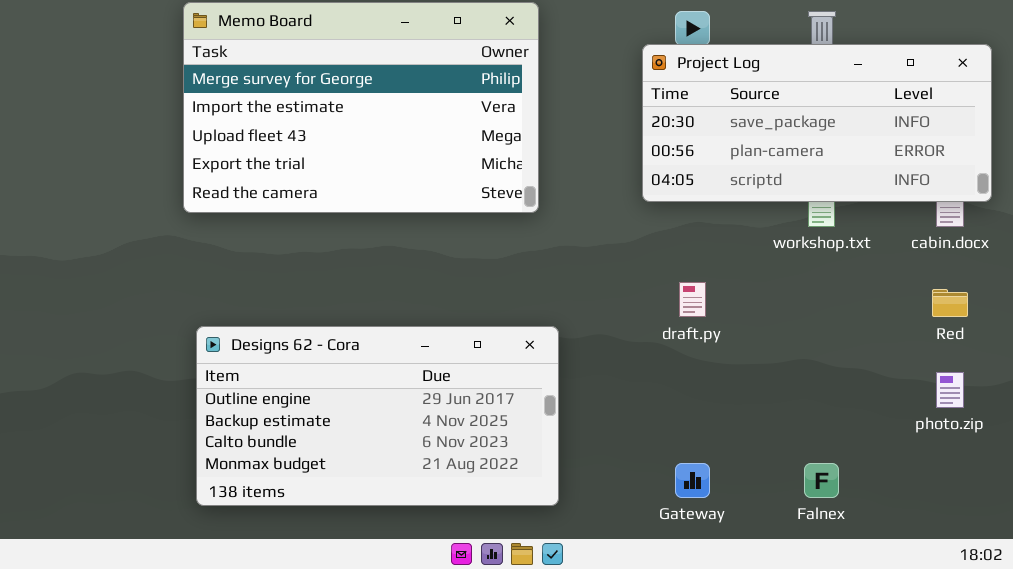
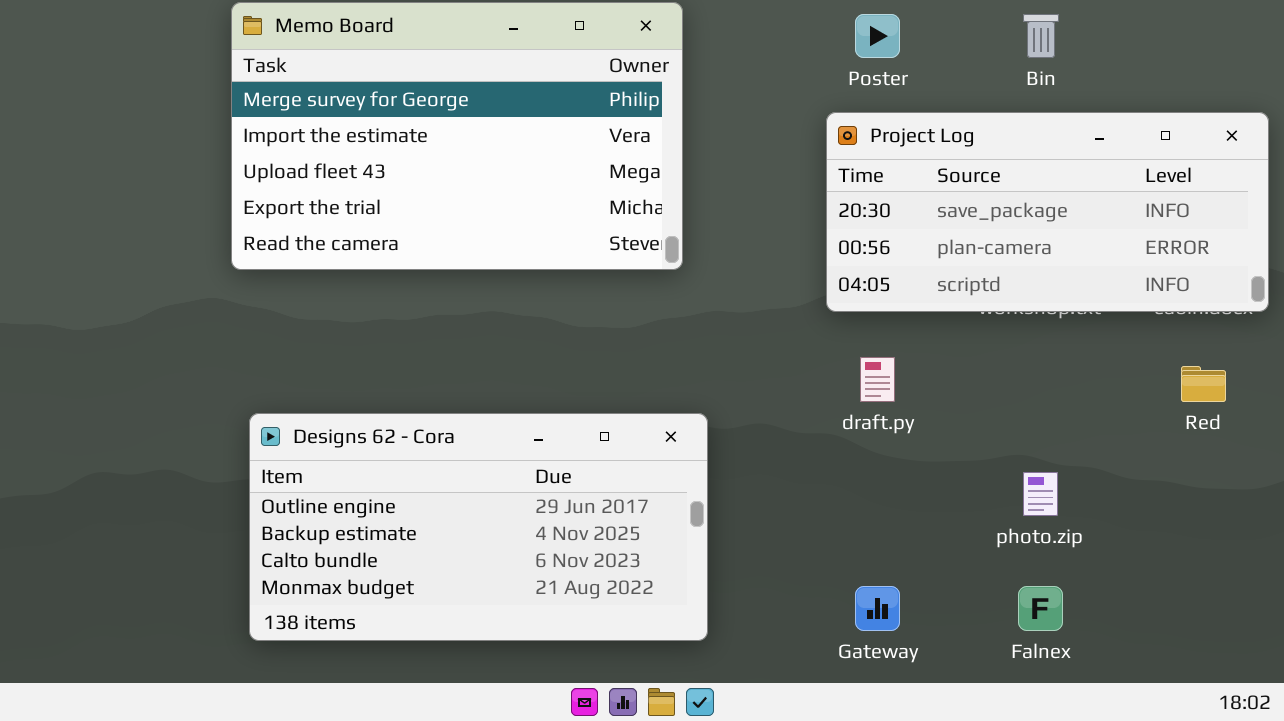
Project Log: [642,44,992,202] -> [826,112,1269,312], moved
photo.zip: [936,372,964,408] -> [1023,472,1058,516], moved

